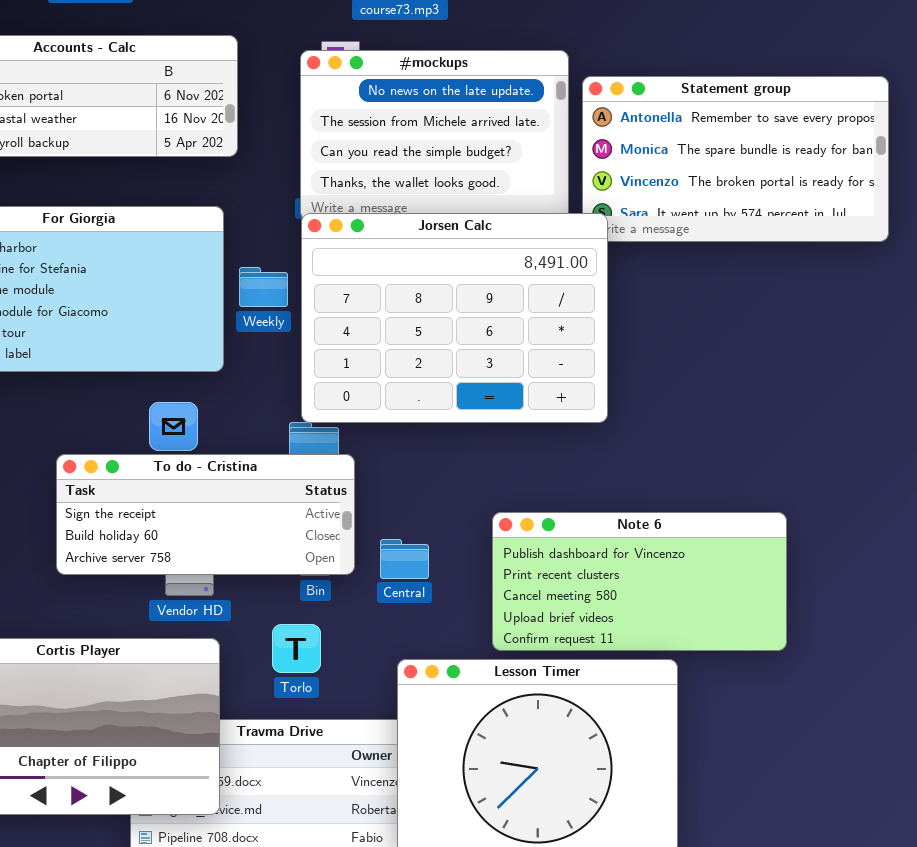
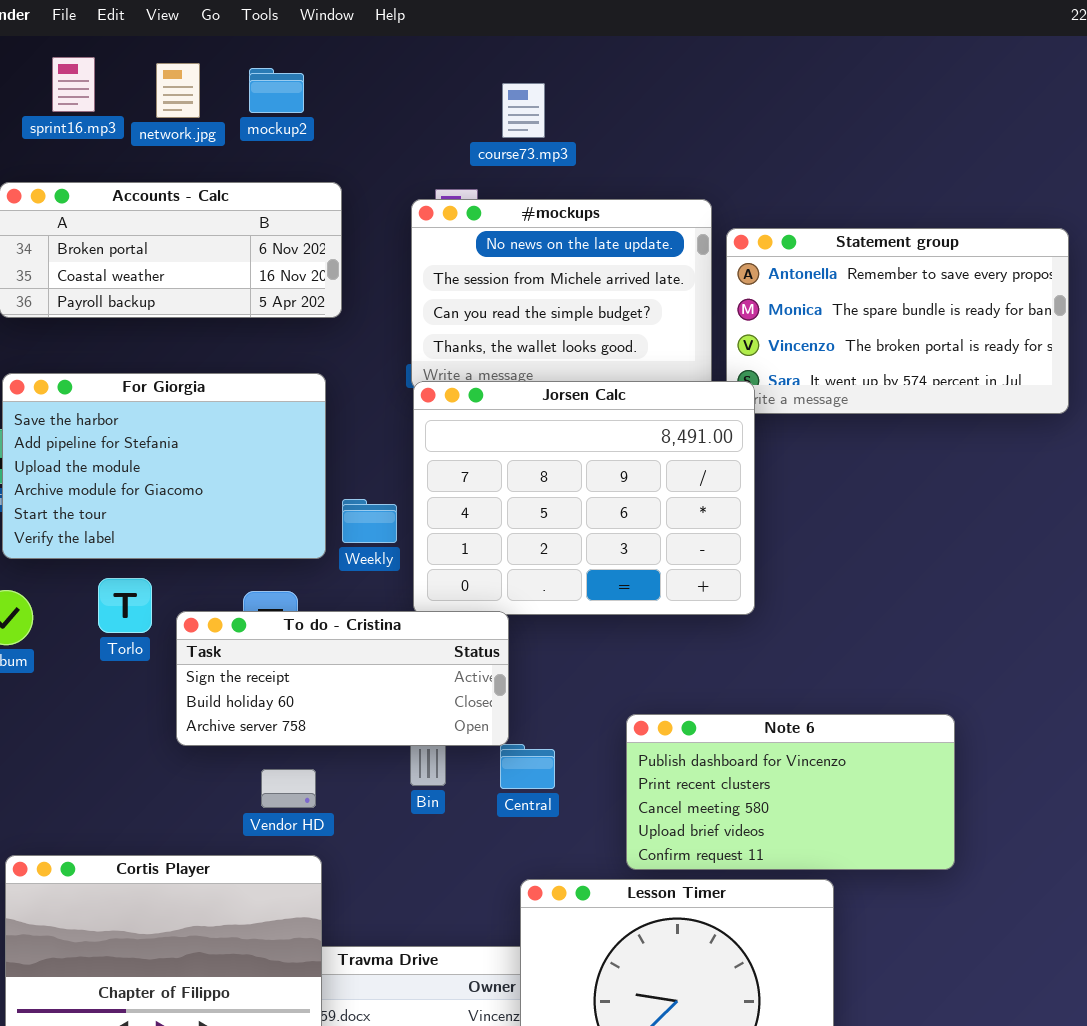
Weekly: [239,267,288,307] -> [342,499,397,543], moved
To do - Cristina: [56,454,355,575] -> [176,611,509,746], moved
Torlo: [272,624,321,673] -> [98,578,152,633], moved

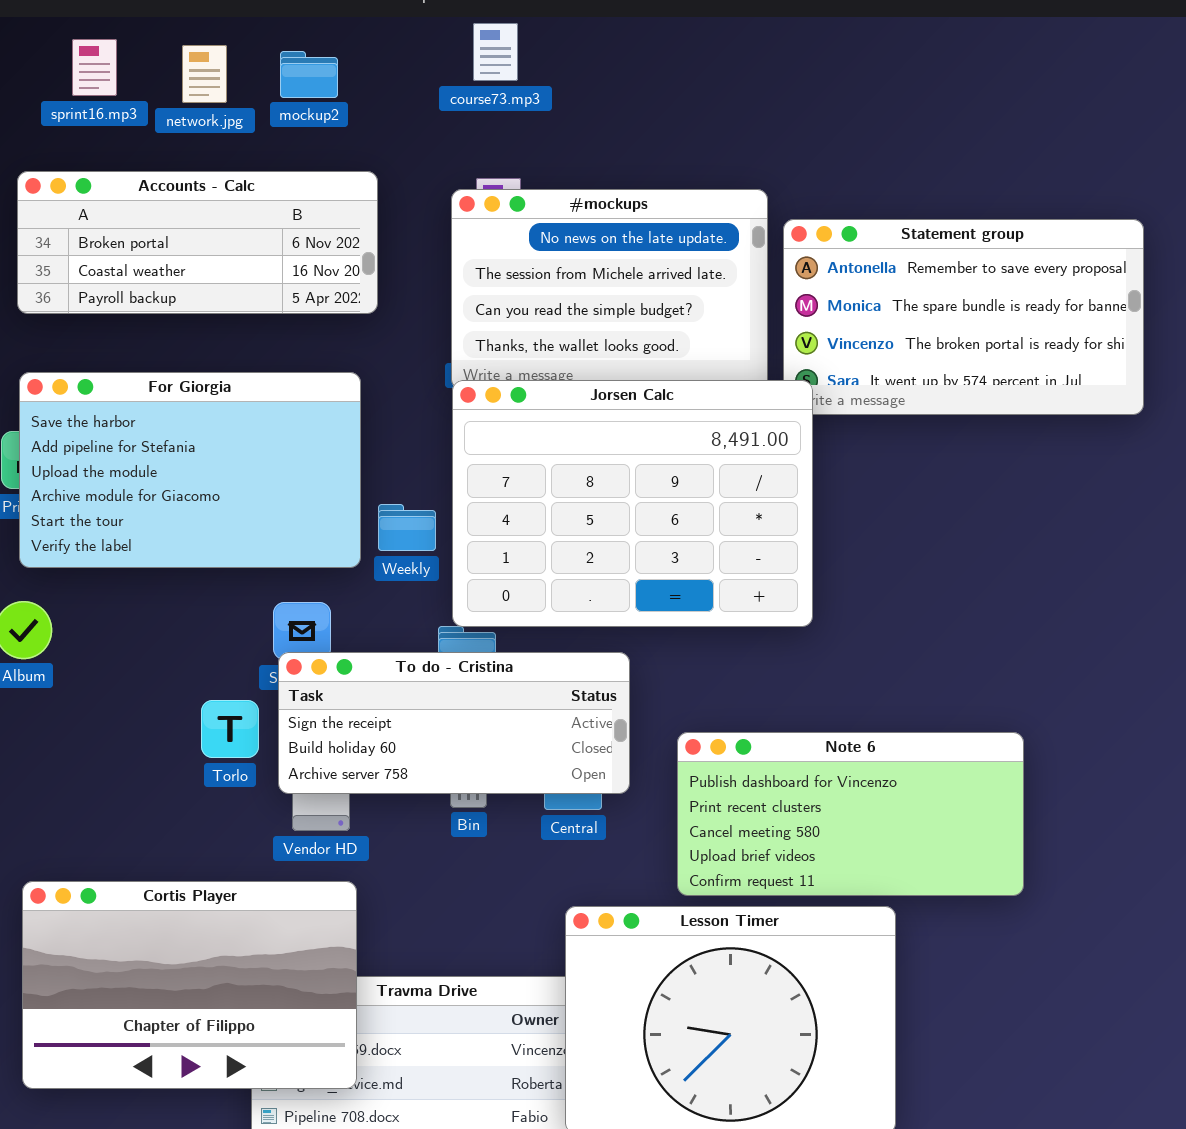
course73.mp3: [502,83,545,138] -> [473,23,518,81], moved
Torlo: [98,578,152,633] -> [201,700,259,758], moved
To do - Cristina: [176,611,509,746] -> [278,652,630,794], moved

